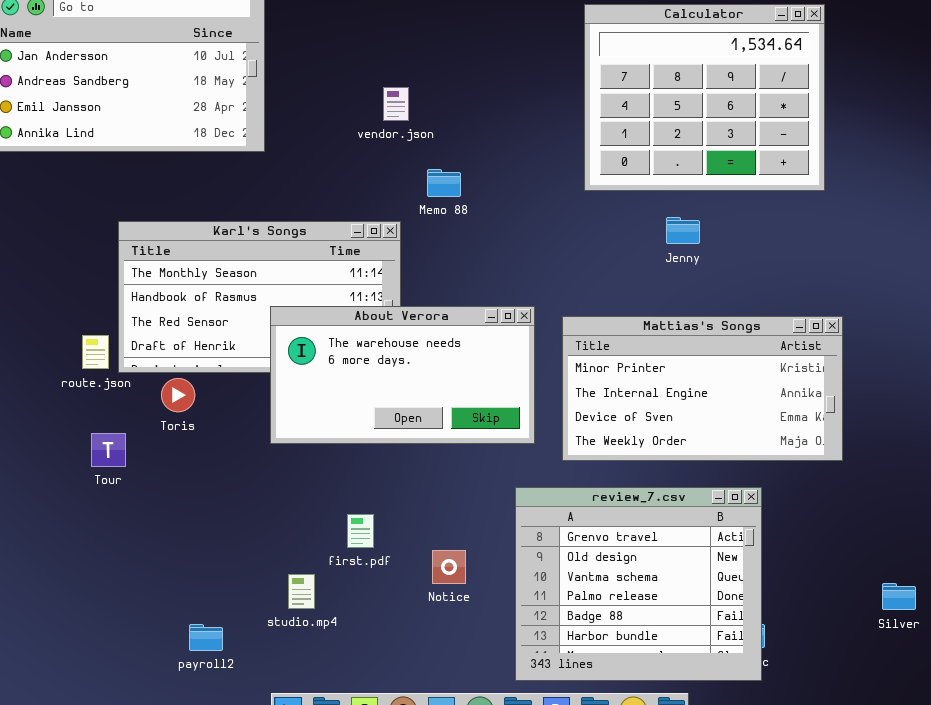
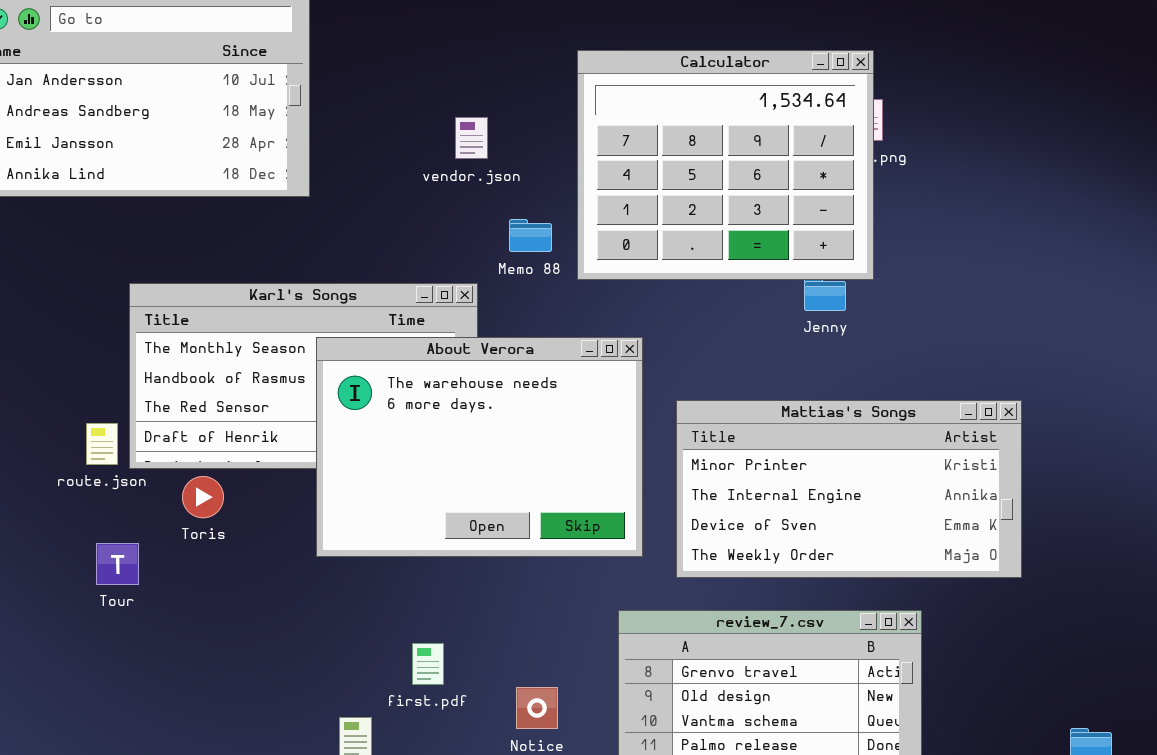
Calculator: [584,4,825,191] -> [577,50,874,280], moved
About Verora: [270,306,535,444] -> [316,337,643,557], resized

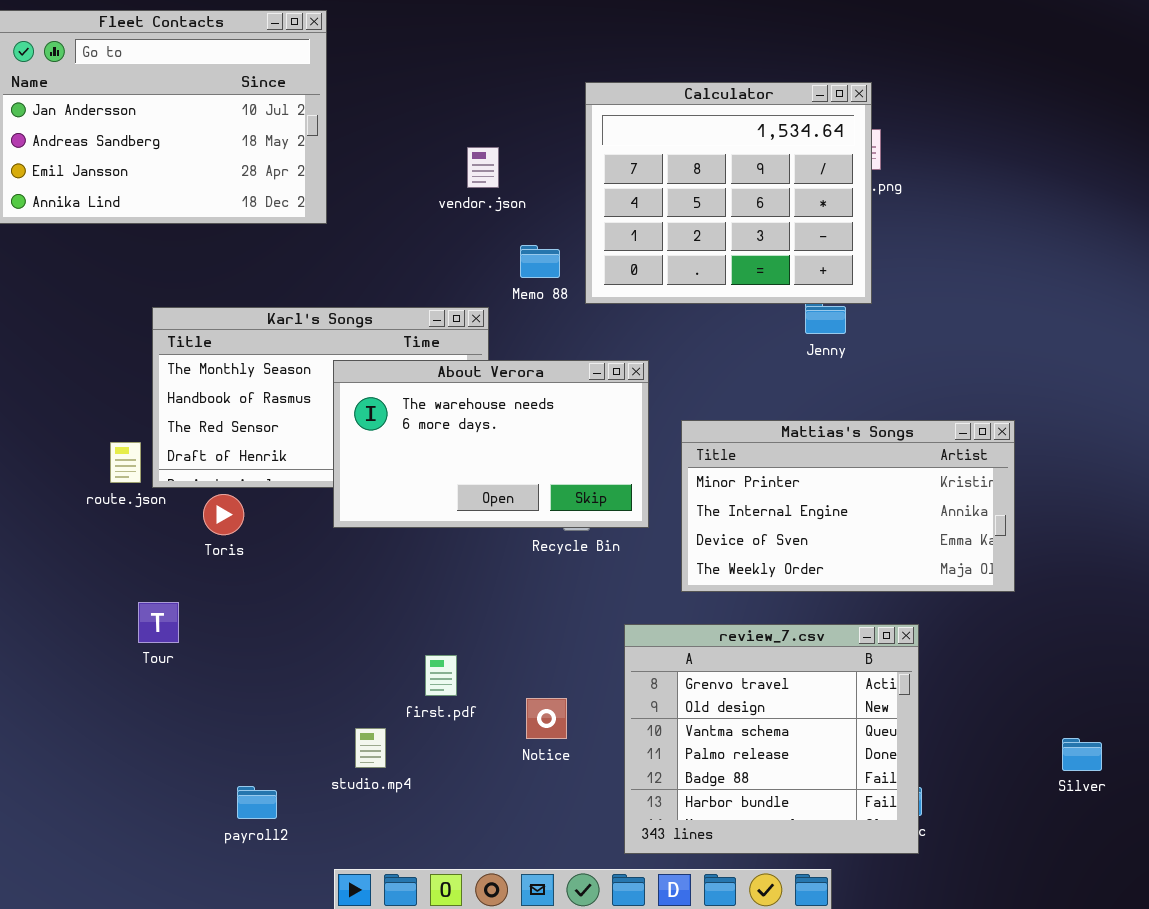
About Verora: [316,337,643,557] -> [333,360,649,528], resized
Tour: [96,543,139,585] -> [138,602,179,643], moved

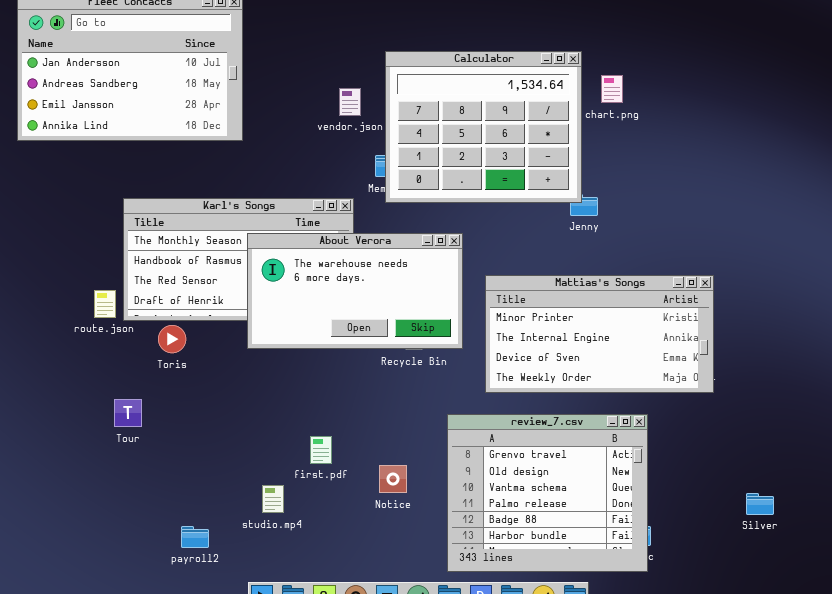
Calculator: [585,82,872,304] -> [385,51,582,203], moved

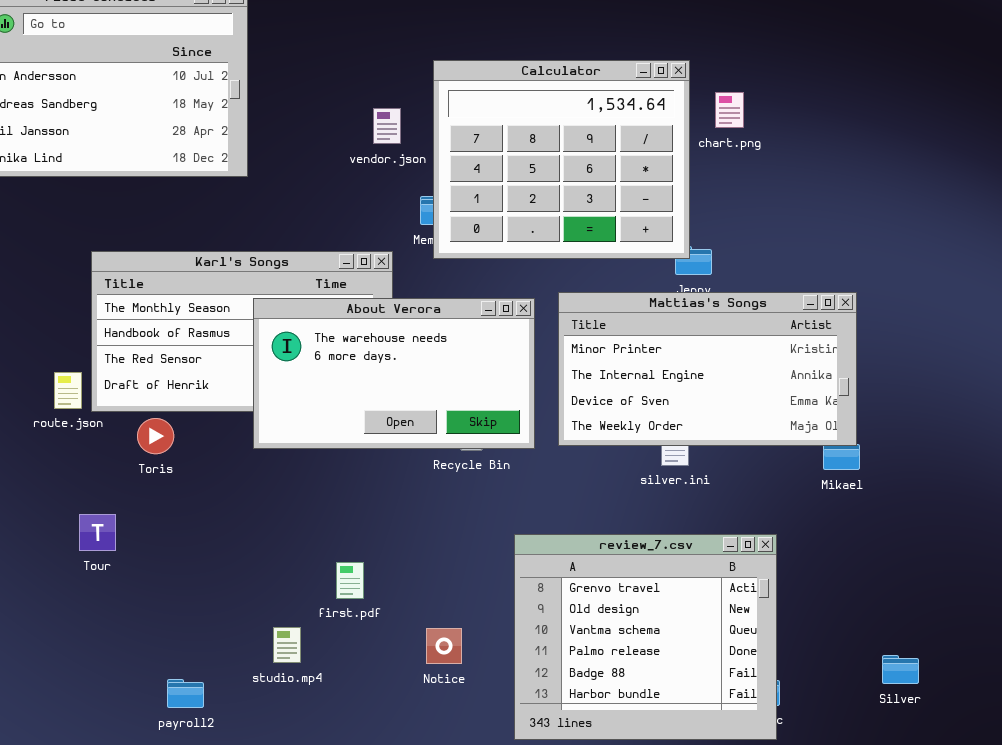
Mattias's Songs: [485,275,714,393] -> [558,292,857,446], moved
Notice: [379,465,407,493] -> [426,628,462,664], moved
Silver: [746,493,774,515] -> [882,655,919,684], moved

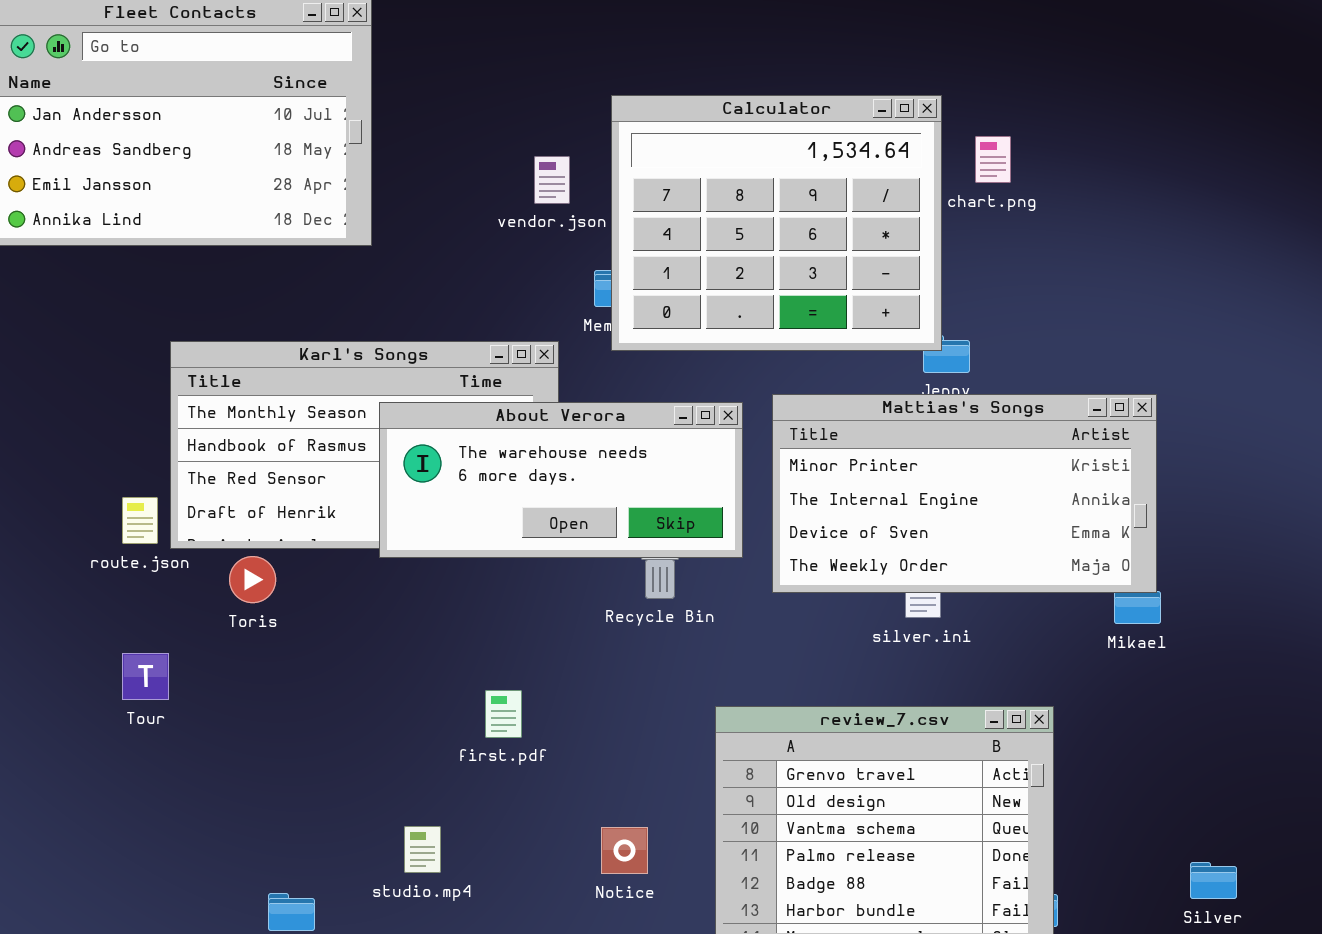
About Verora: [253,298,535,449] -> [379,402,743,558], resized
Tour: [79,514,116,551] -> [122,653,169,700], moved
first.pdf: [336,562,364,599] -> [485,690,522,738], moved

